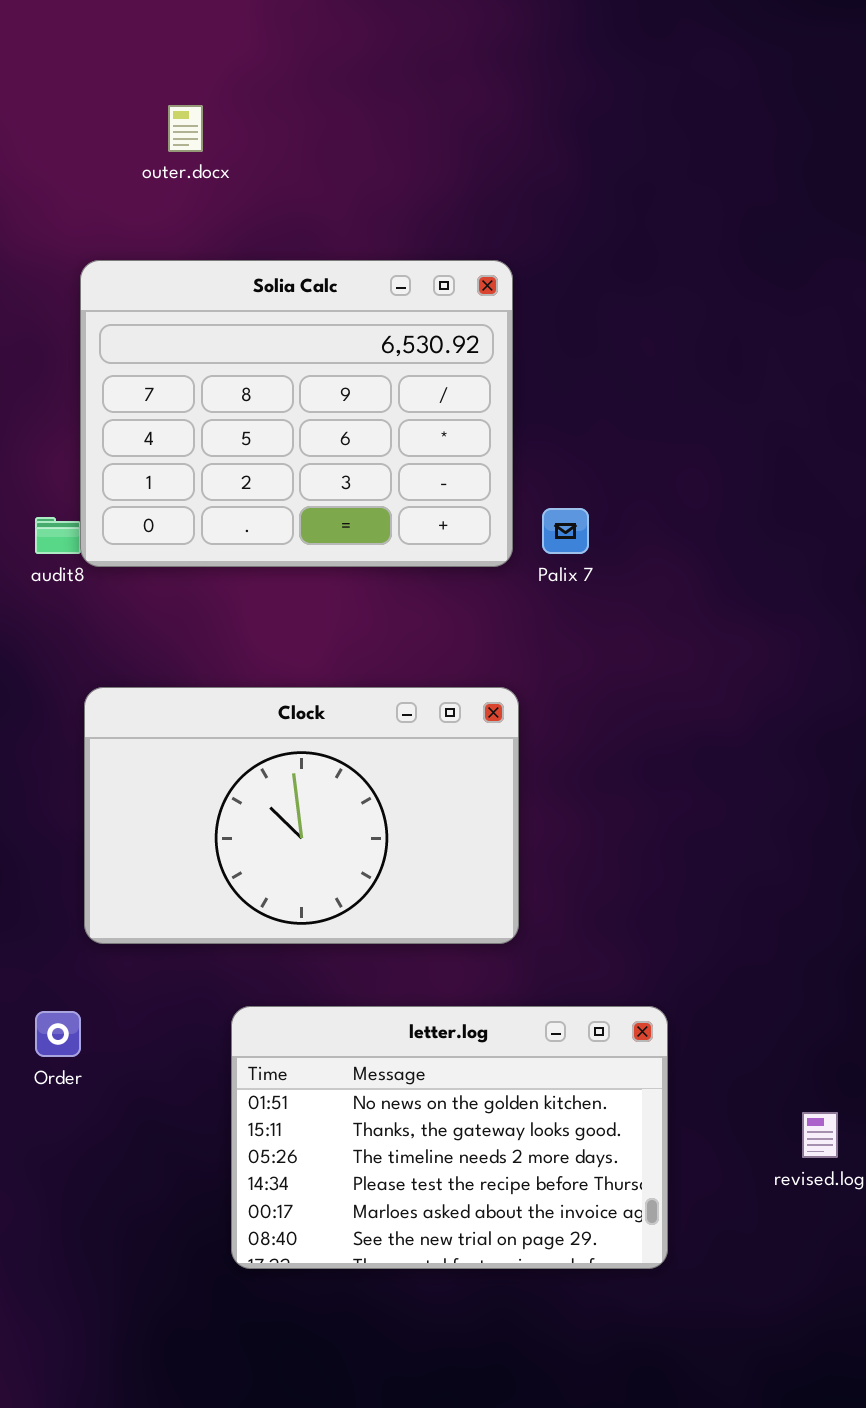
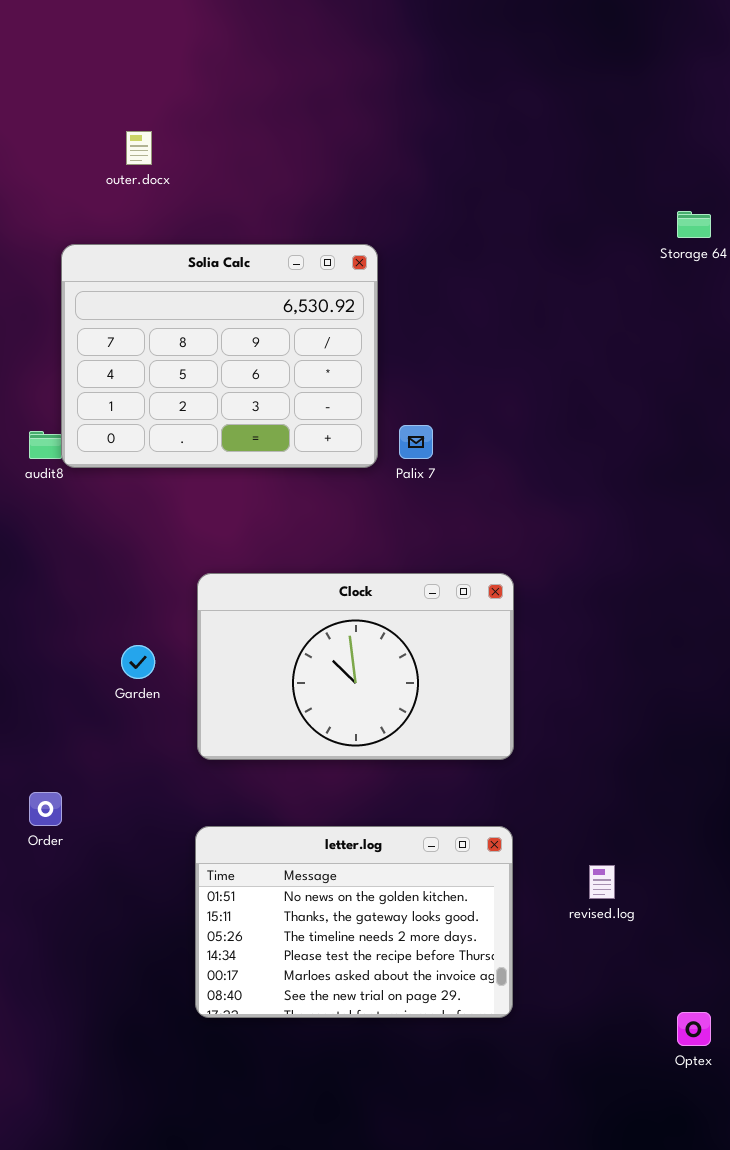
Clock: [84,687,519,944] -> [197,573,514,760], moved
letter.log: [231,1006,668,1269] -> [195,826,513,1018], moved

